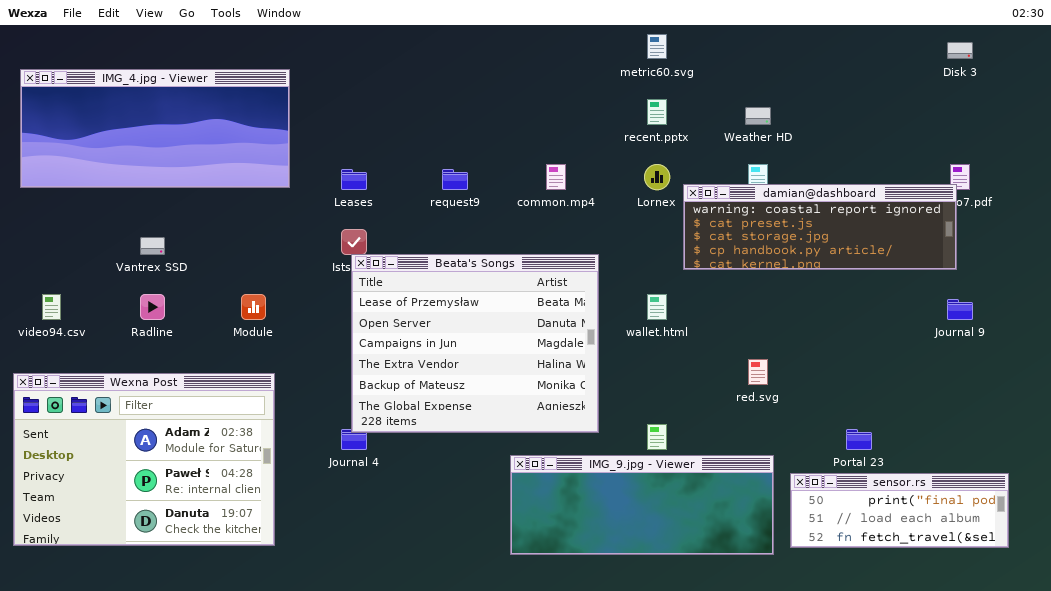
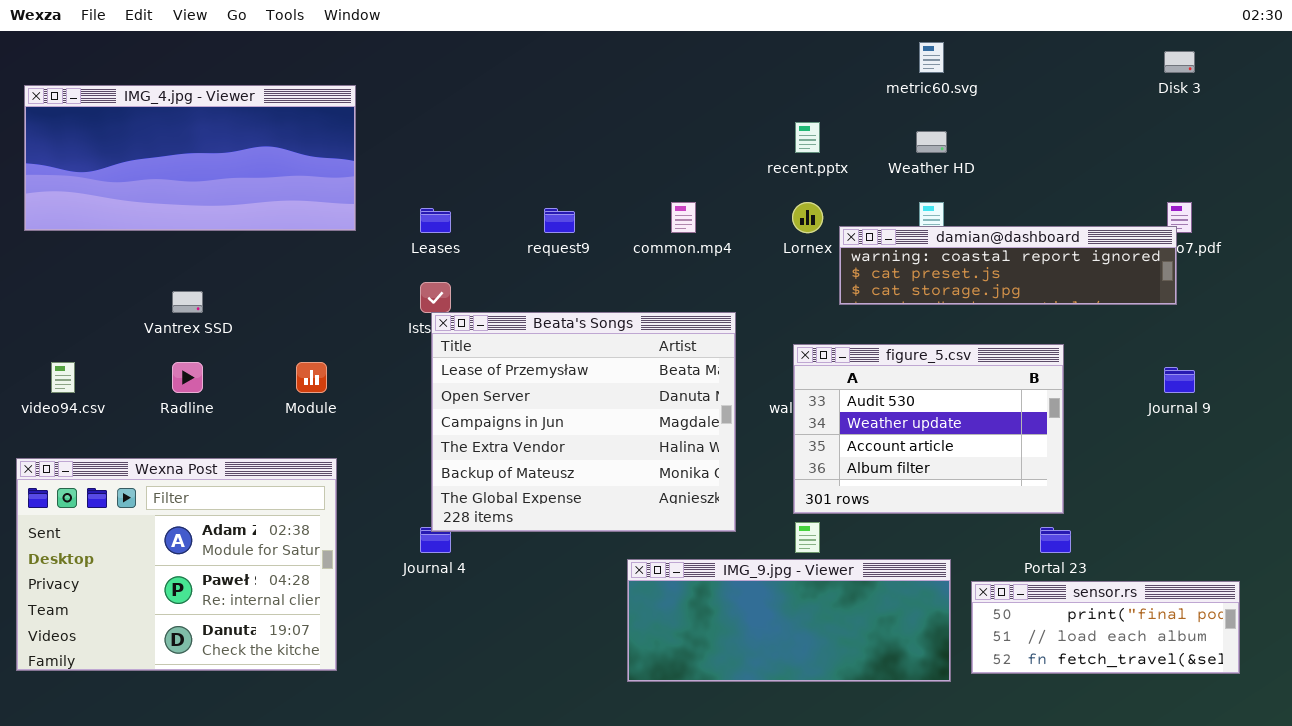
metric60.svg: [647,34,667,59] -> [919,42,944,73], moved
damian@dashboard: [683,184,957,270] -> [839,226,1177,305], resized
figure_5.csv: none -> [793,344,1064,514], opened

